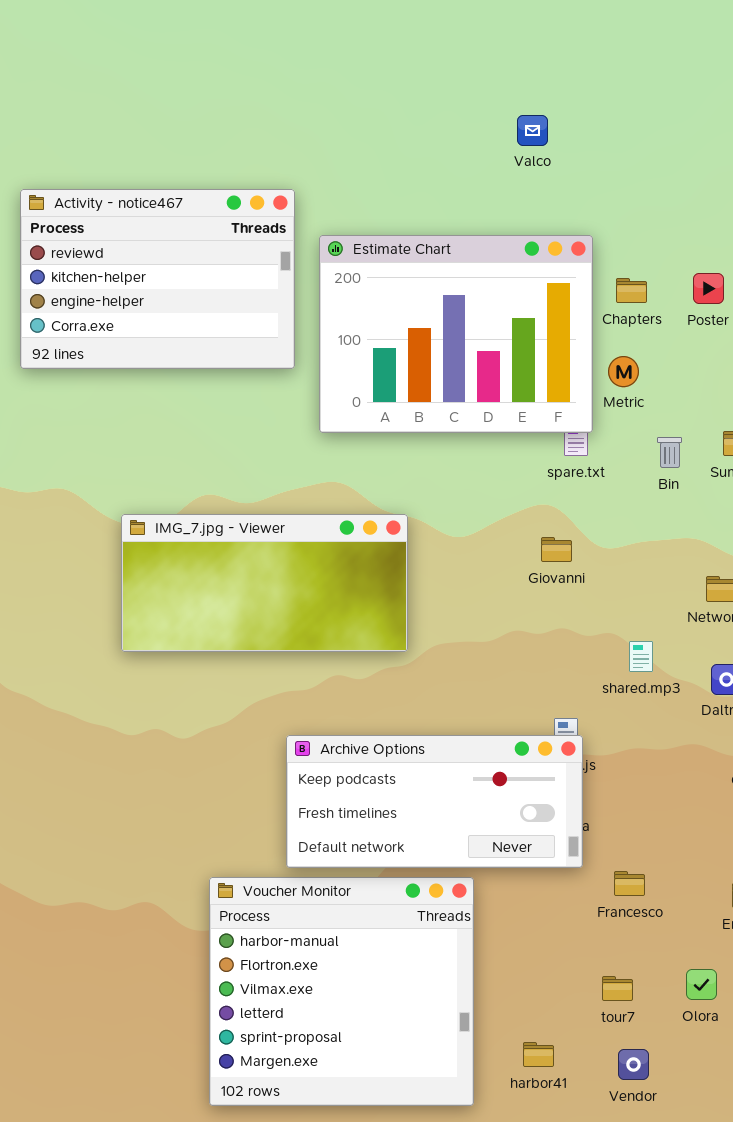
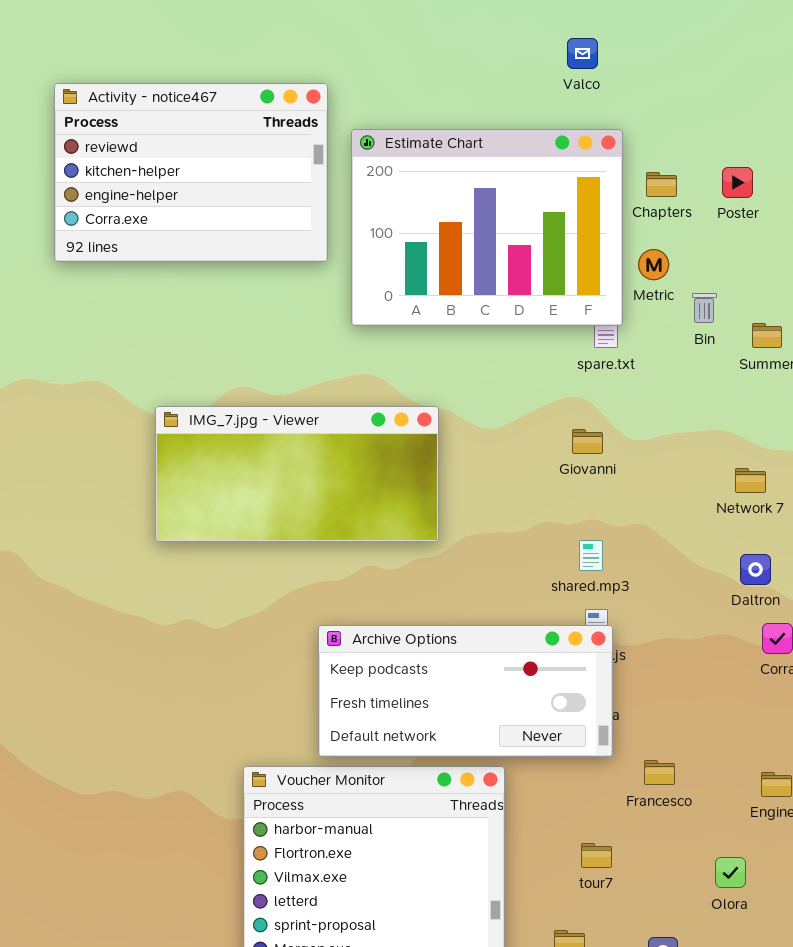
Valco: [517,115,548,146] -> [567,38,598,69], moved
Bin: [657,437,682,468] -> [692,293,717,323], moved
shared.mp3: [629,641,653,672] -> [579,540,603,571], moved
tour7: [602,976,633,1001] -> [581,843,612,868], moved

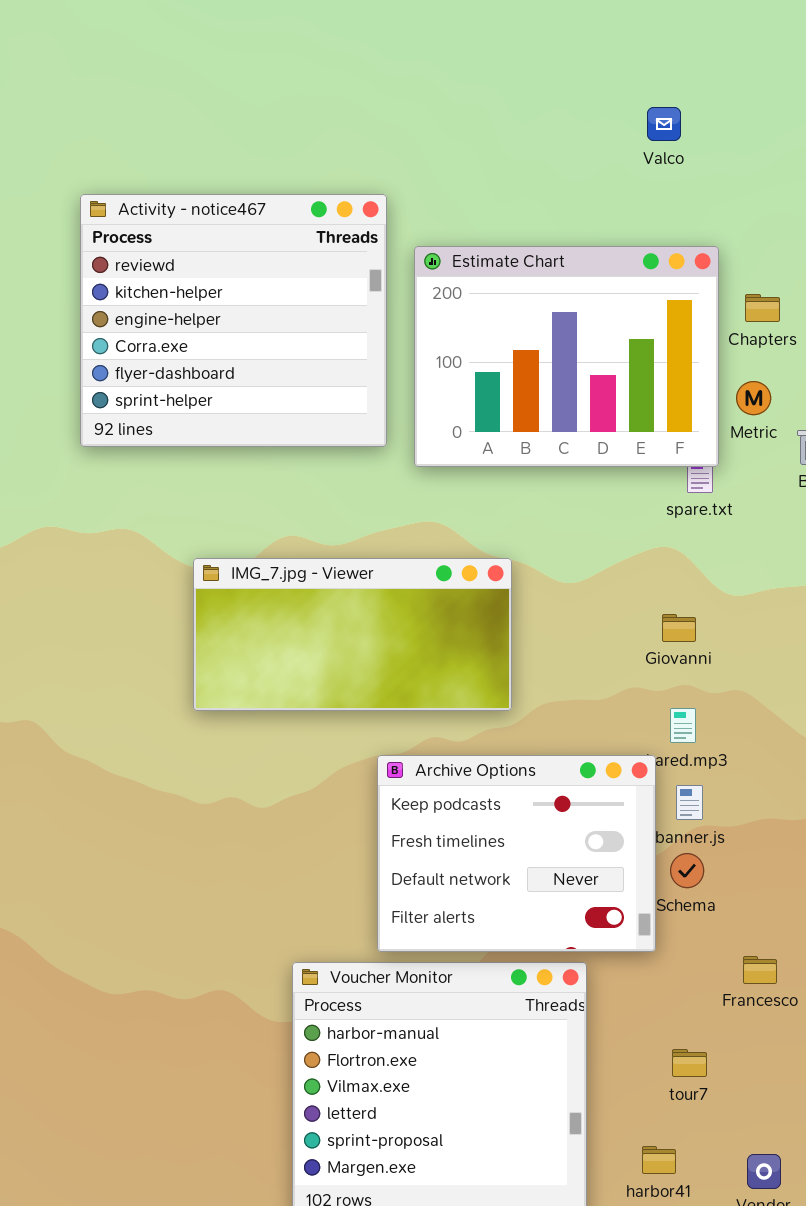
Valco: [567,38,598,69] -> [647,107,681,141], moved
Activity - notice467: [54,83,328,262] -> [80,194,387,447], resized
Giovanni: [572,429,603,454] -> [662,614,696,642], moved
Archive Options: [318,625,613,757] -> [377,755,656,952], resized

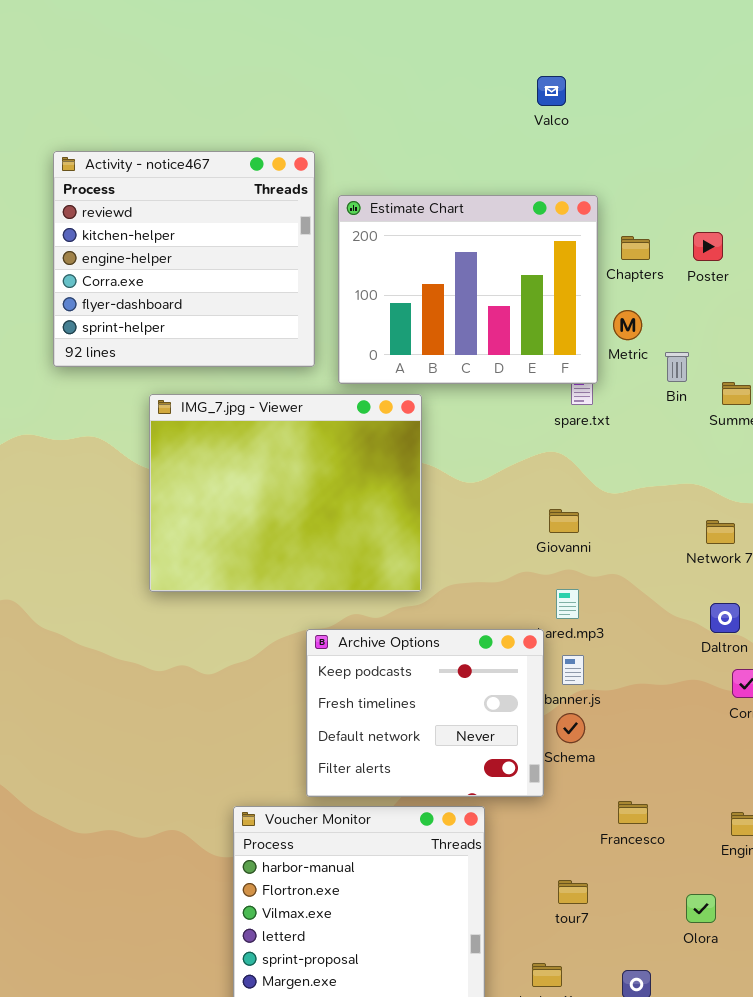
IMG_7.jpg - Viewer: [193,558,512,711] -> [149,394,422,592], resized

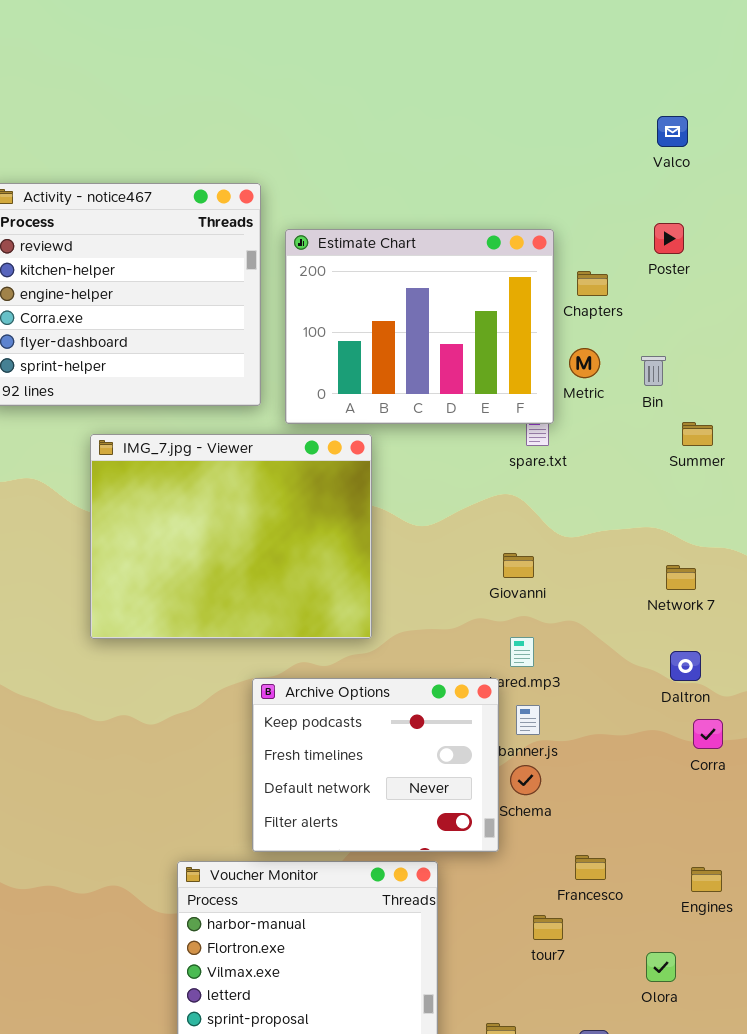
Valco: [537,76,566,106] -> [657,116,688,147], moved
Poster: [693,232,723,261] -> [654,223,684,254], moved
Bin: [665,352,689,382] -> [641,356,666,386], moved
tour7: [558,880,588,904] -> [533,915,563,940], moved

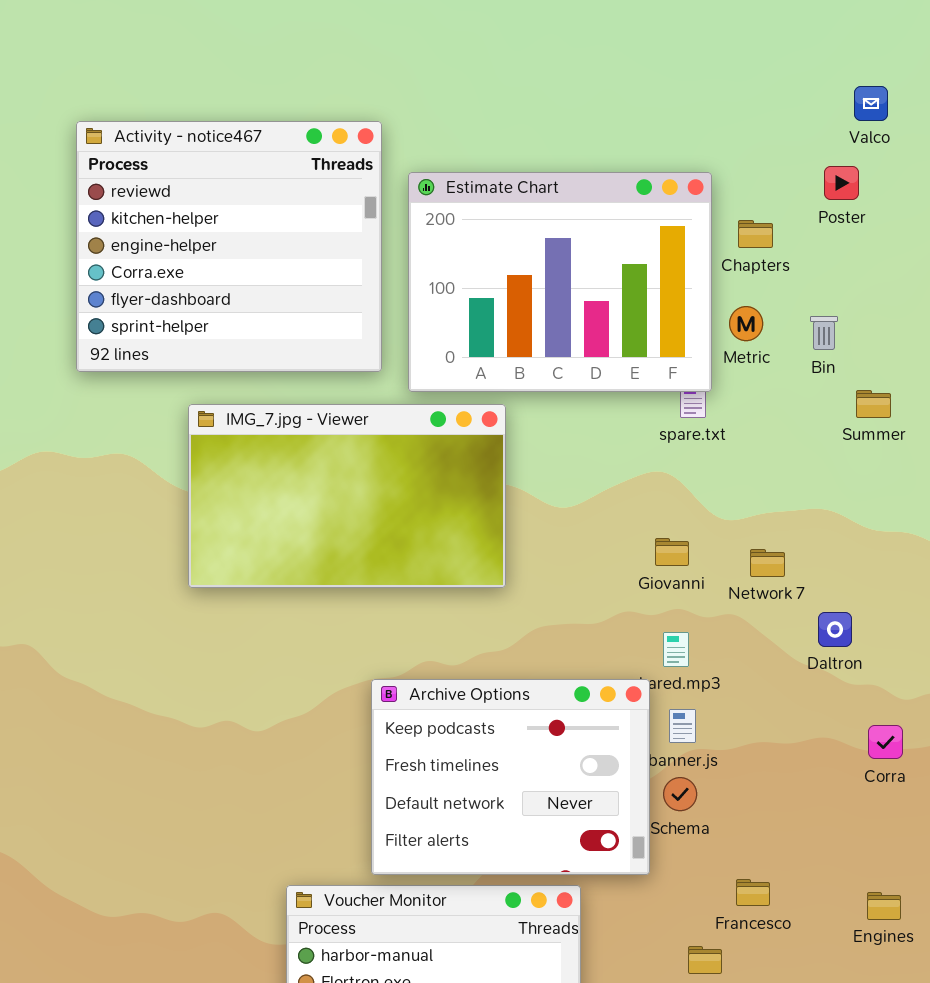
Valco: [657,116,688,147] -> [854,86,888,121], moved
IMG_7.jpg - Viewer: [90,434,372,639] -> [188,404,506,588], resized
Network 7: [666,565,696,590] -> [750,549,785,577], moved
Daltron: [670,651,701,681] -> [818,612,852,647], moved

